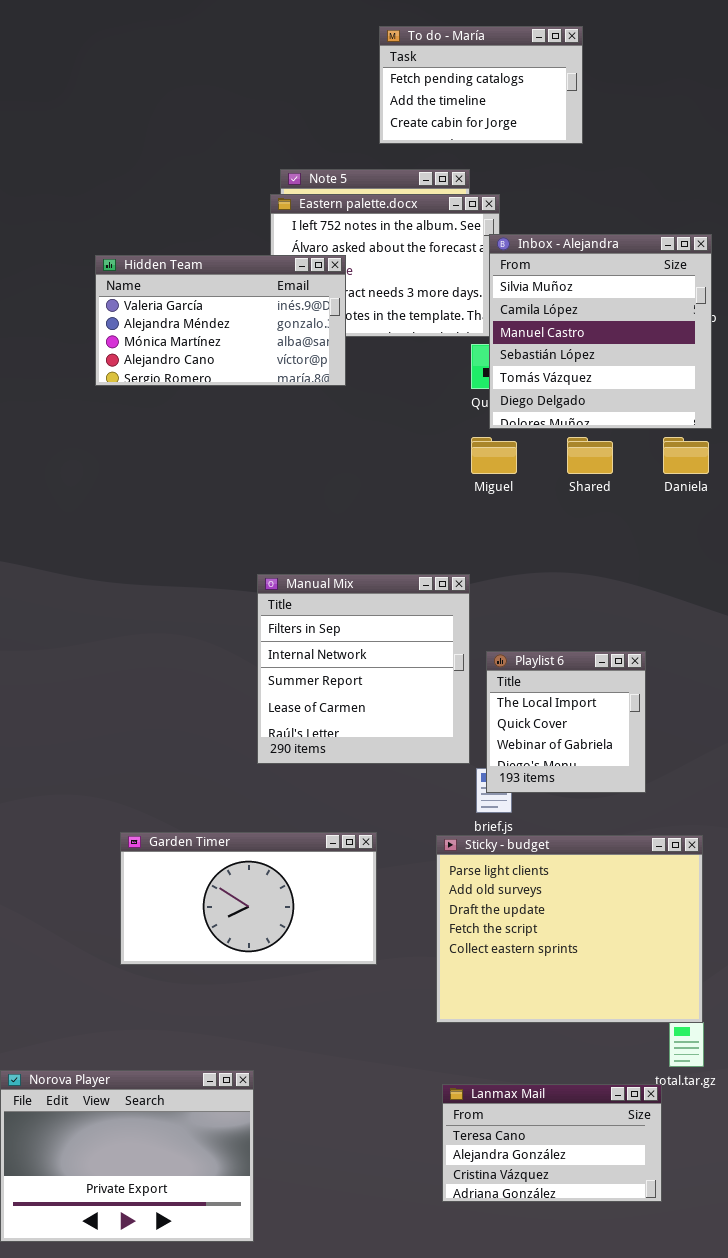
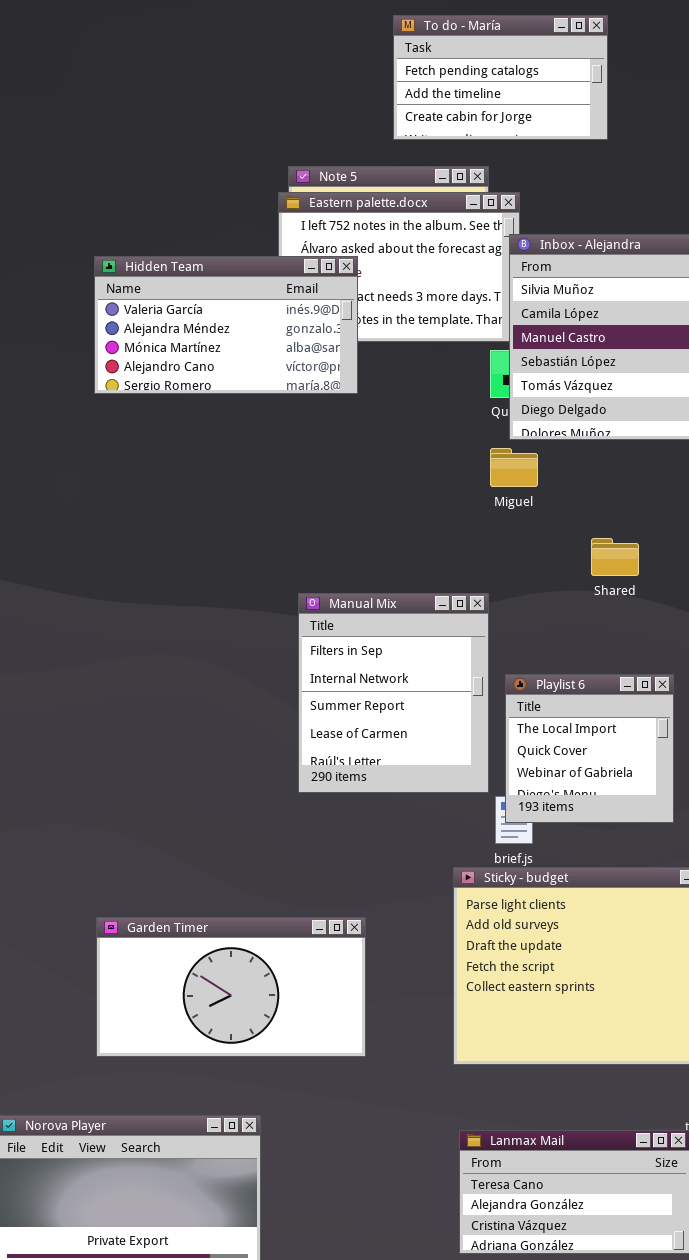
Shared: [567,437,613,474] -> [591,538,639,576], moved
Manual Mix: [257,574,470,764] -> [298,593,489,793], resized
Garden Timer: [120,832,377,965] -> [96,917,366,1057], moved

